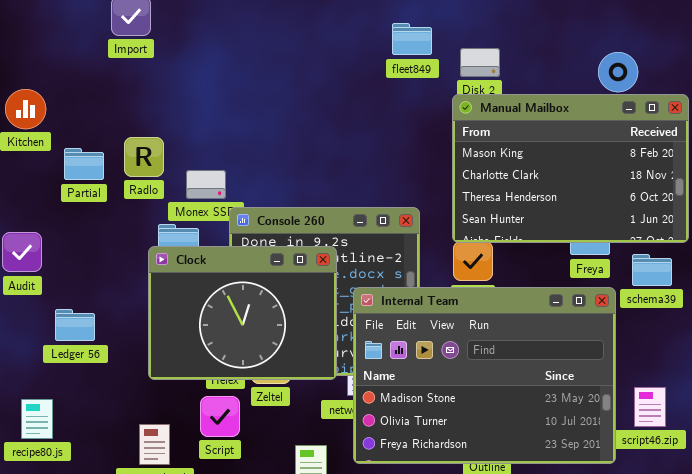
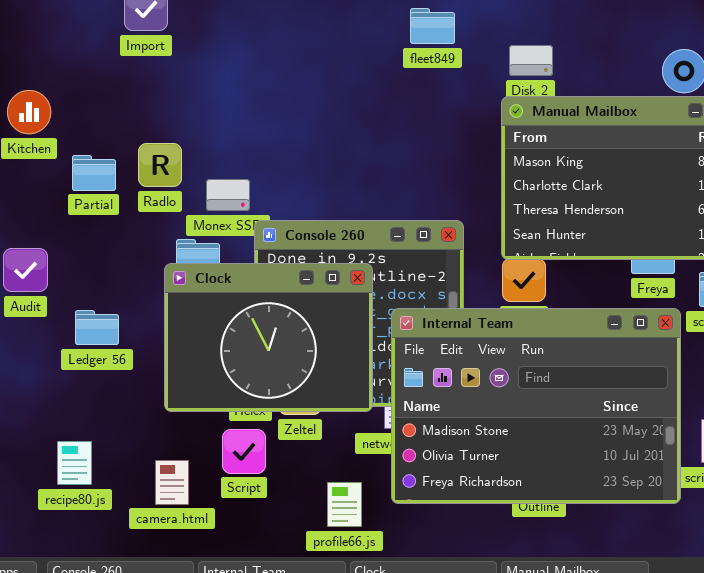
fleet849: [392,23,432,55] -> [410,8,455,44], moved
Ledger 56: [55,309,95,341] -> [75,310,119,345], moved
recipe80.js: [21,399,53,439] -> [57,441,92,485], moved

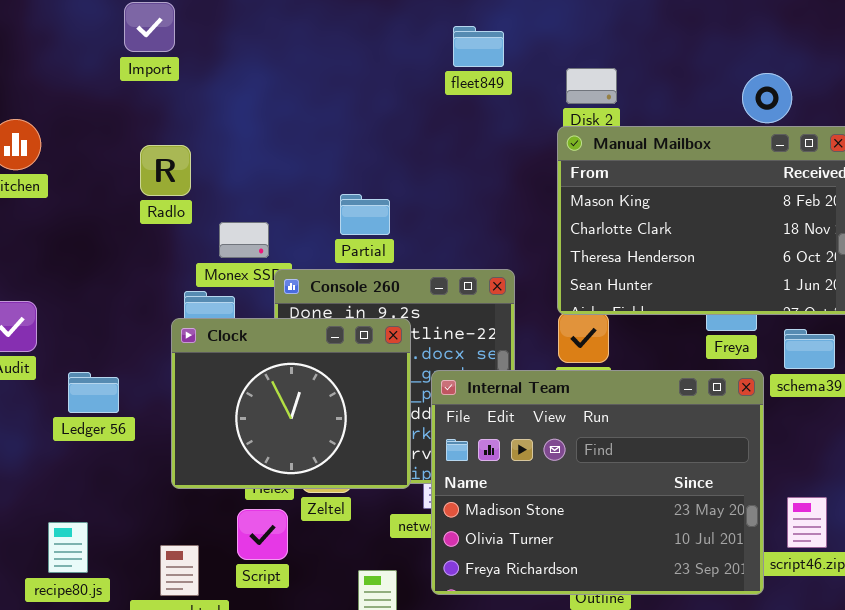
Radlo: [138,143,182,187] -> [140,145,191,196], moved
Partial: [72,155,116,191] -> [340,194,390,235], moved

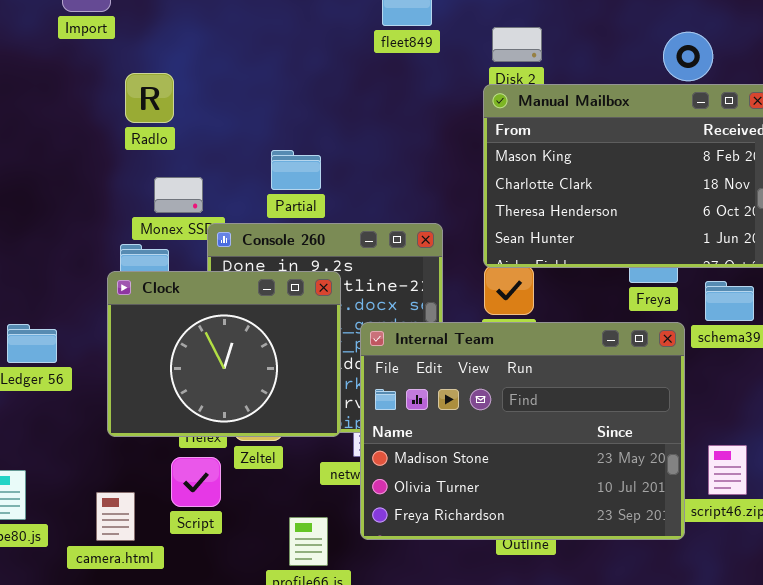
Radlo: [140,145,191,196] -> [125,73,174,123], moved

